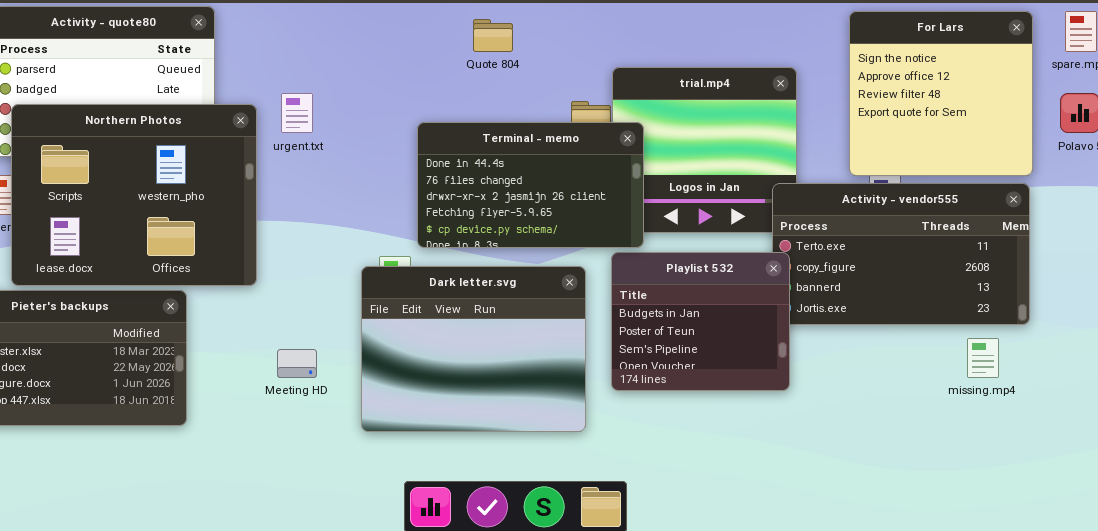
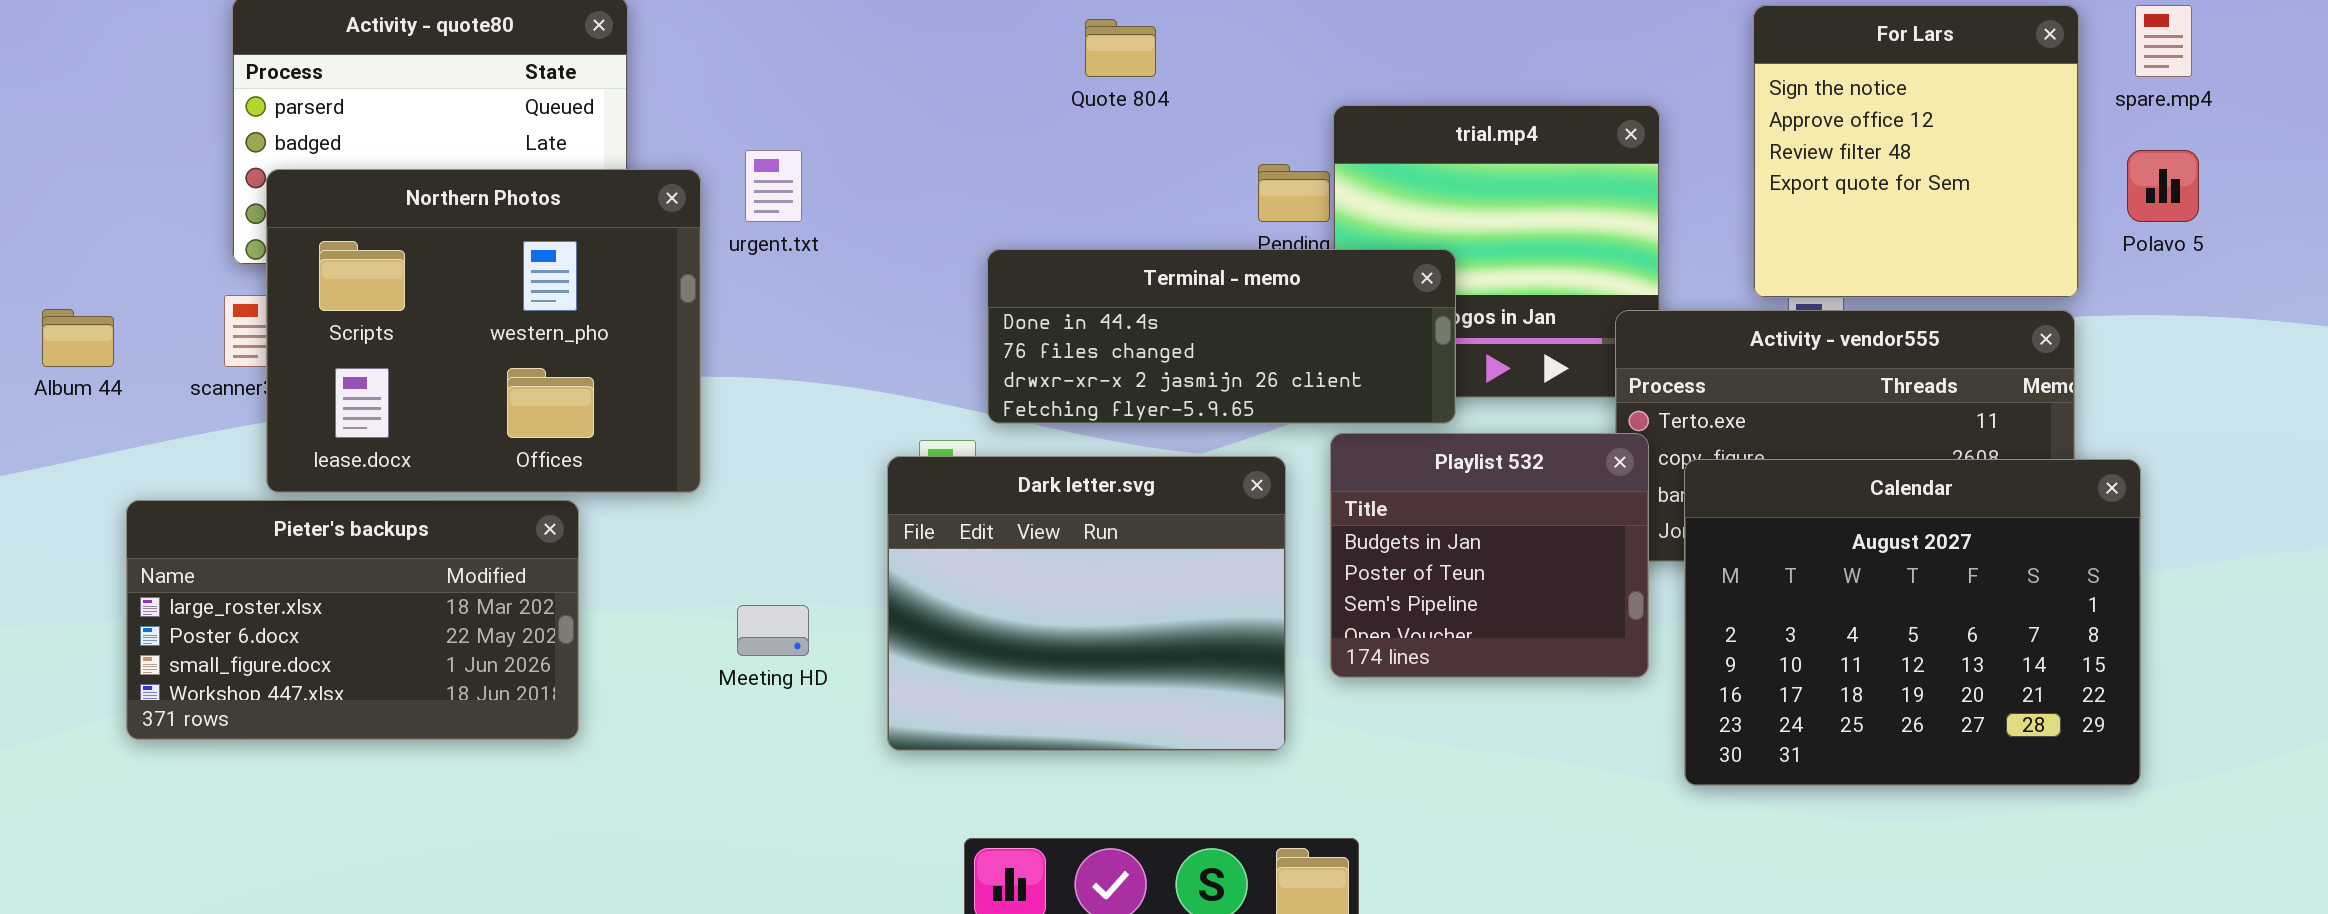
Terminal - memo: [417,122,644,248] -> [987,249,1456,424], resized
Calendar: none -> [1684,459,2141,786], opened

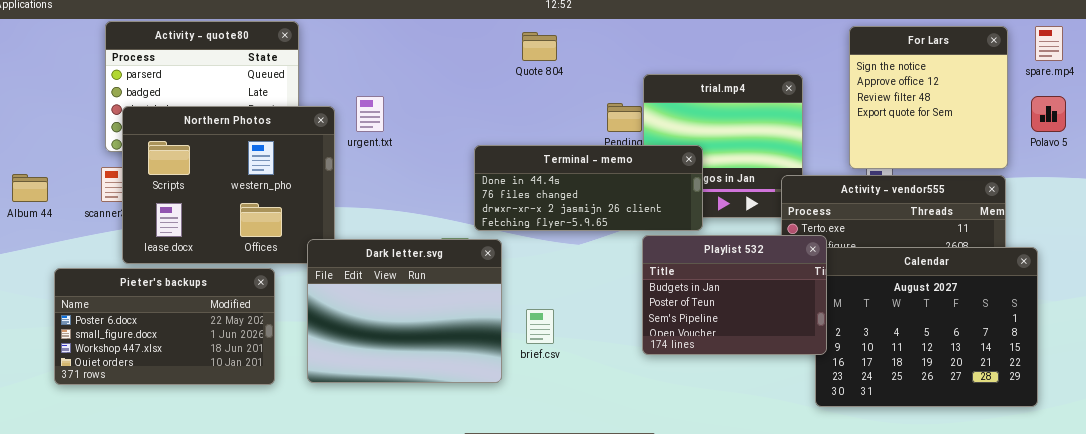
Playlist 532: [1330,433,1649,678] -> [642,235,827,355], resized
Dark letter.svg: [887,456,1286,751] -> [307,239,502,383], moved
Pieter's backups: [126,500,579,740] -> [54,268,275,385], scrolled down 1 row

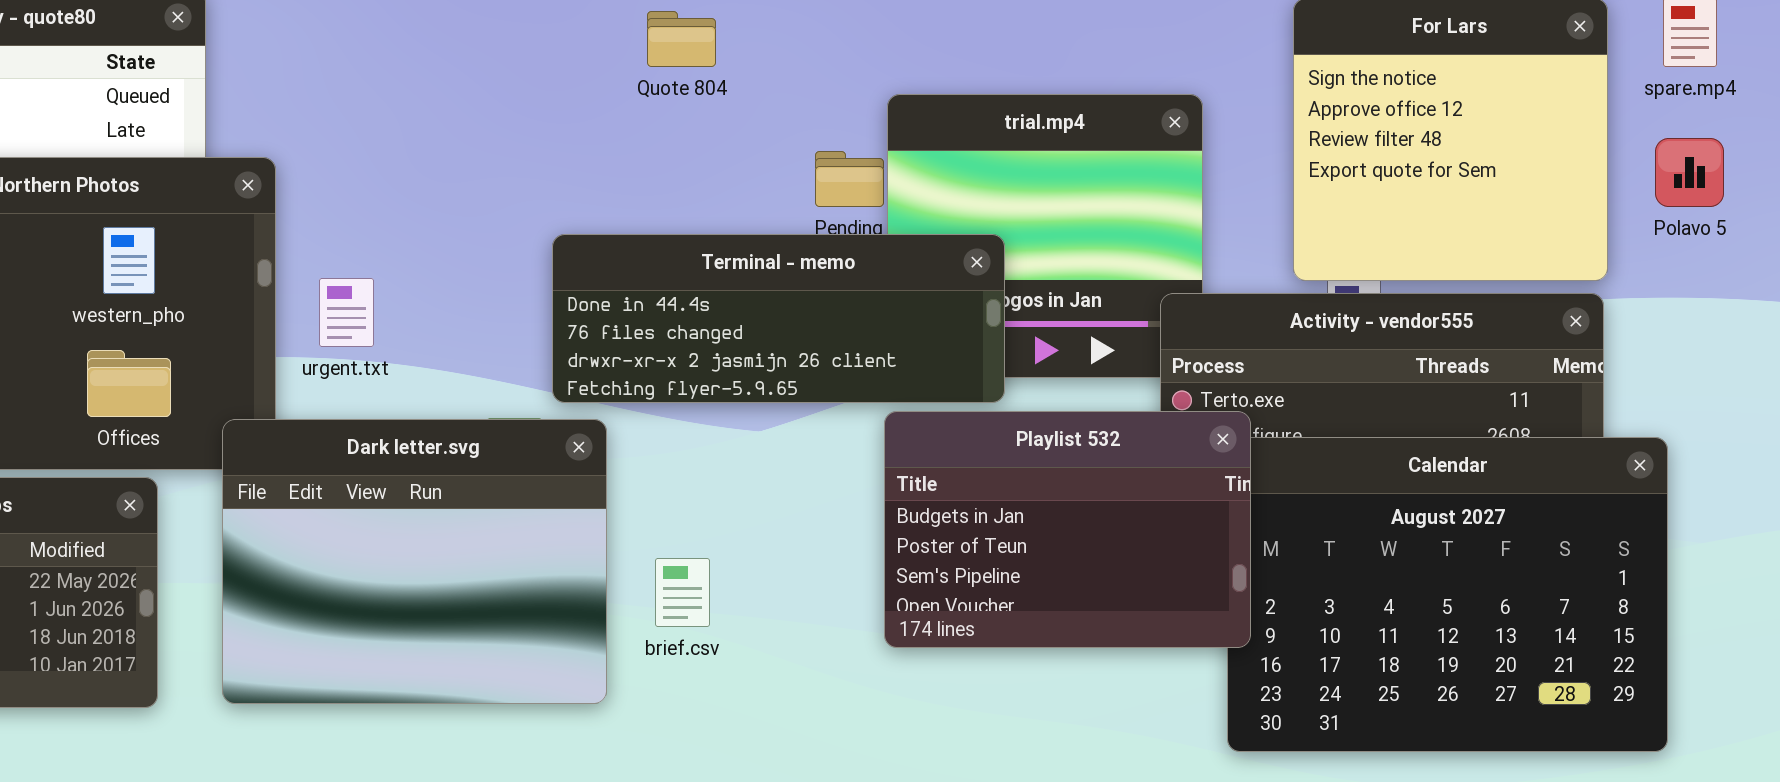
urgent.txt: [356,96,384,132] -> [319,278,374,347], moved

